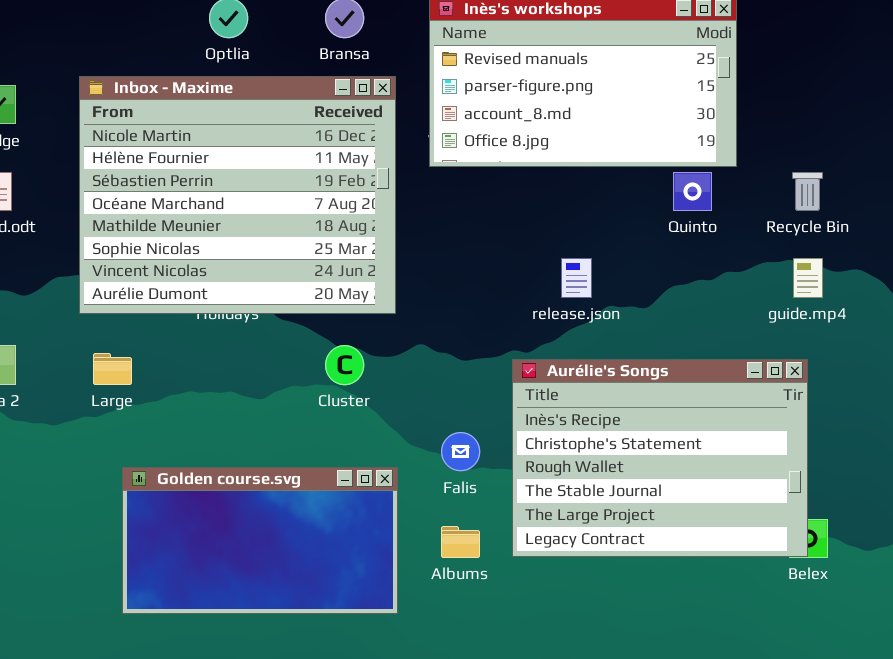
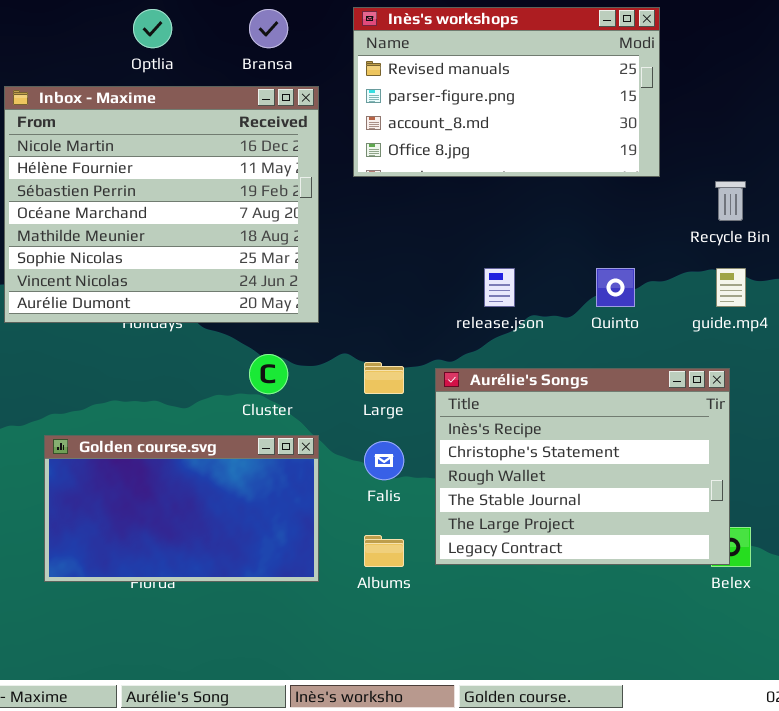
Quinto: [673,172,712,211] -> [596,268,635,307], moved
Large: [93,353,132,385] -> [364,362,404,394], moved
Golden course.svg: [122,467,398,614] -> [44,435,319,582], moved

